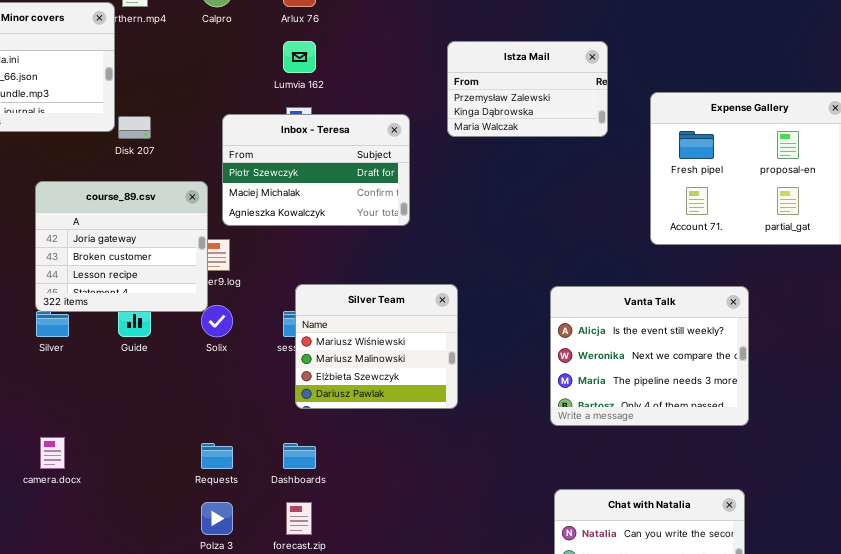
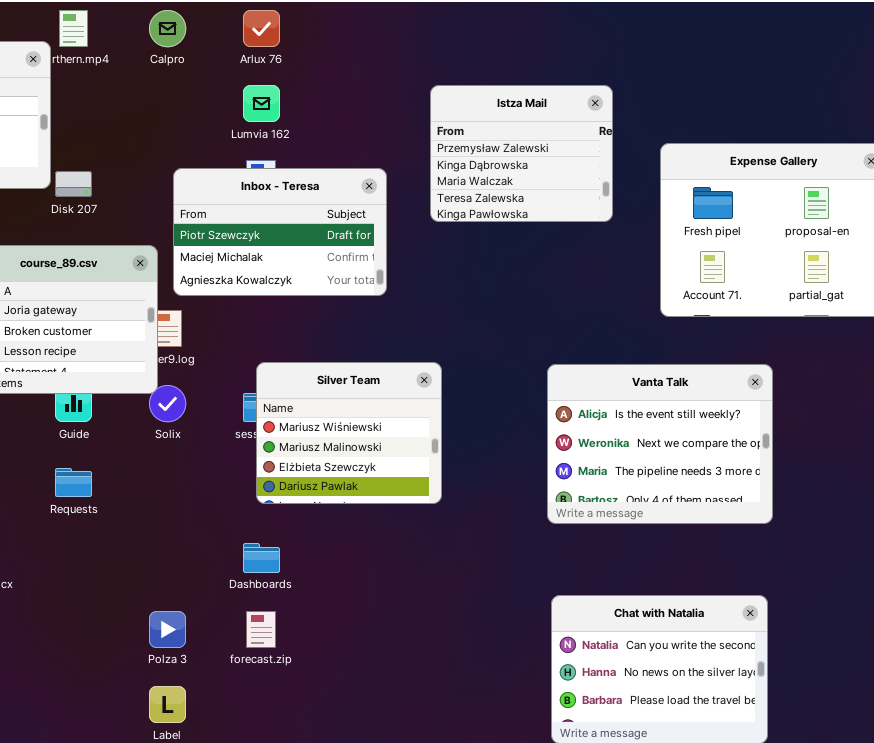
Istza Mail: [447,41,608,137] -> [430,85,613,222], resized
Requests: [201,443,233,469] -> [55,468,92,497], moved

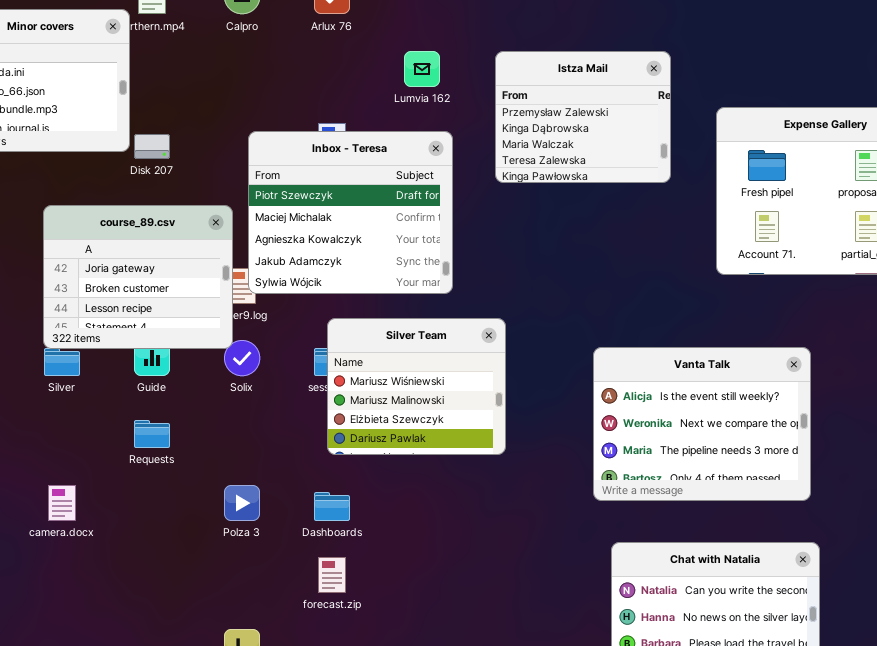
Lumvia 162: [243,85,280,122] -> [404,51,440,87], moved
Inbox - Teresa: [173,168,387,296] -> [248,131,453,294], resized
Vanta Talk: [547,364,773,524] -> [593,347,811,501], moved
Polza 3: [149,611,186,648] -> [224,485,260,521], moved

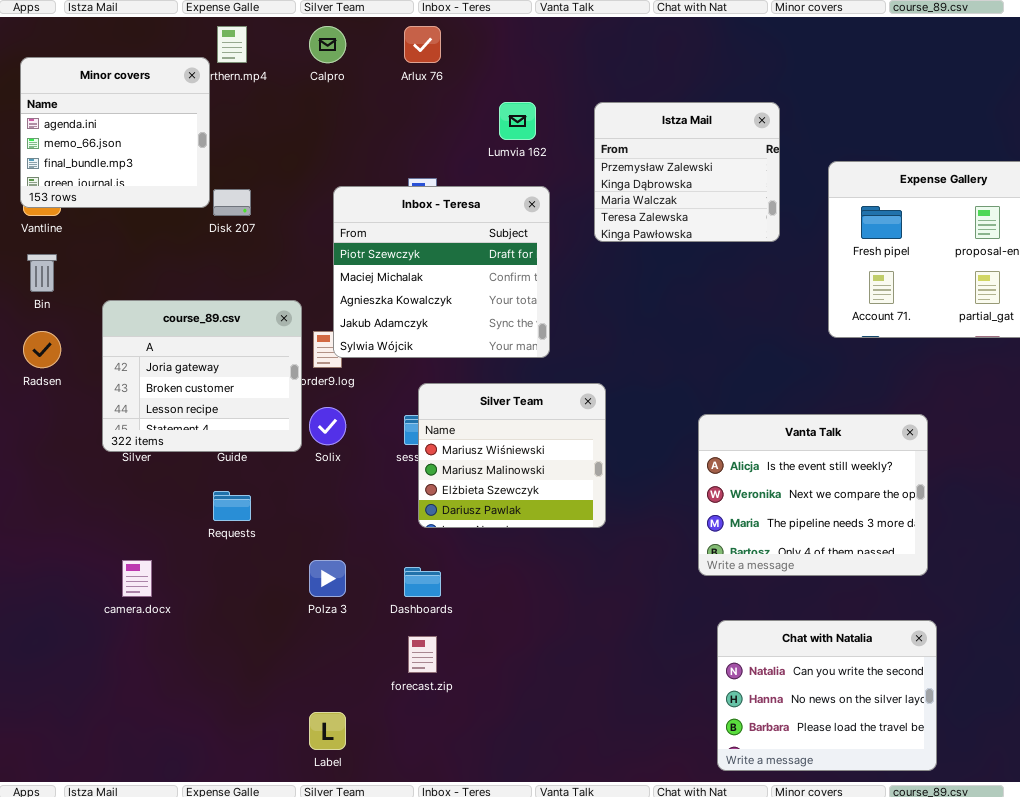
course_89.csv: [43,205,233,349] -> [102,300,302,452], moved

